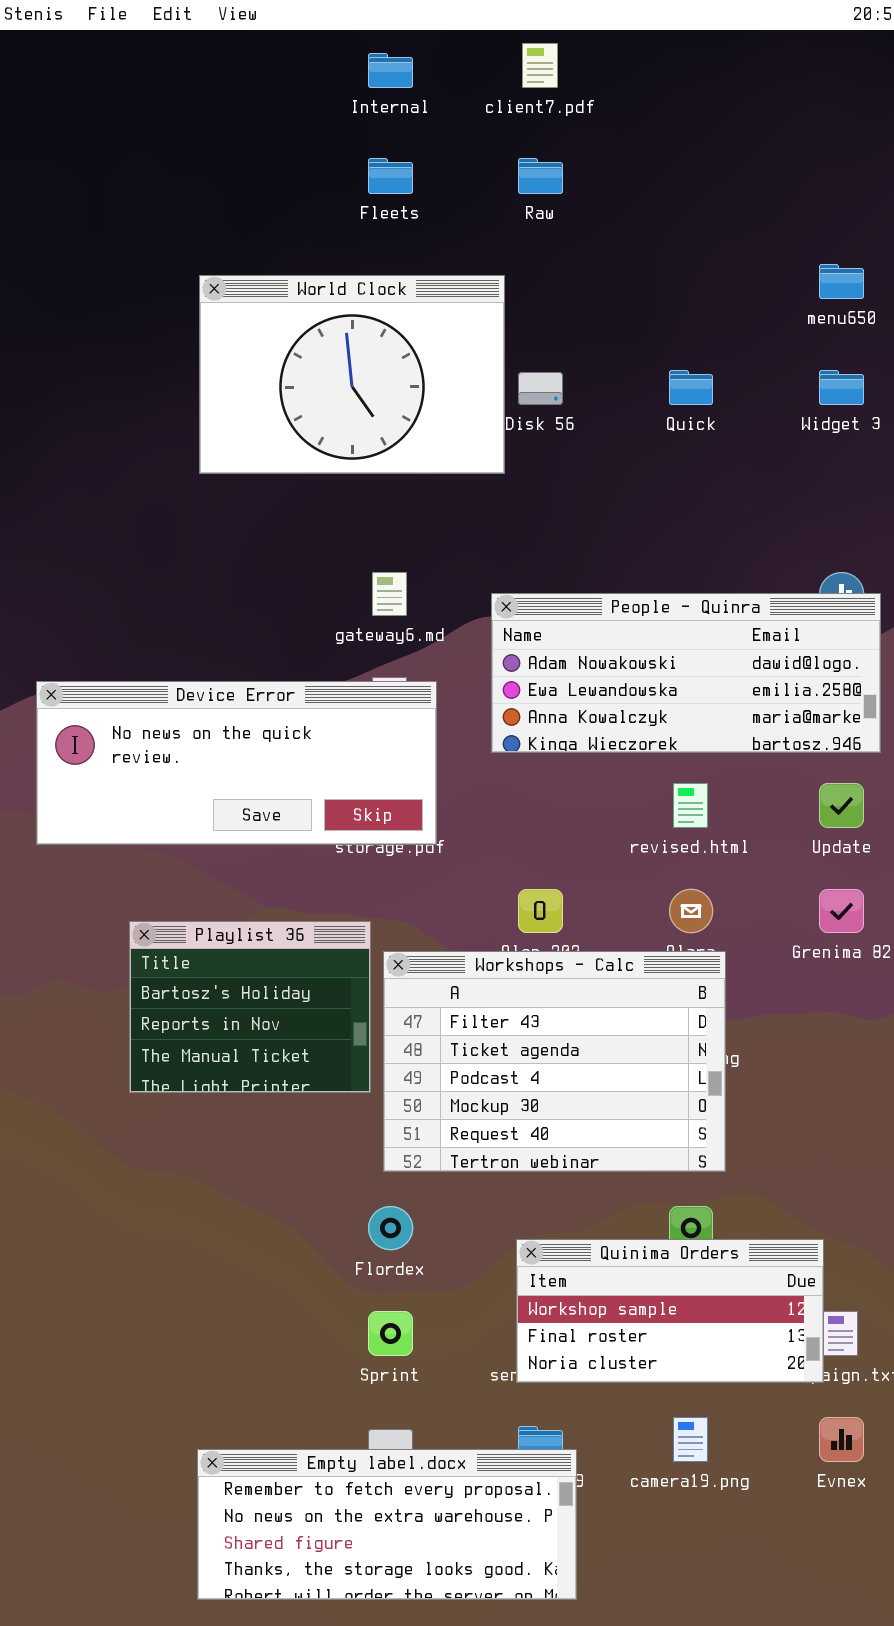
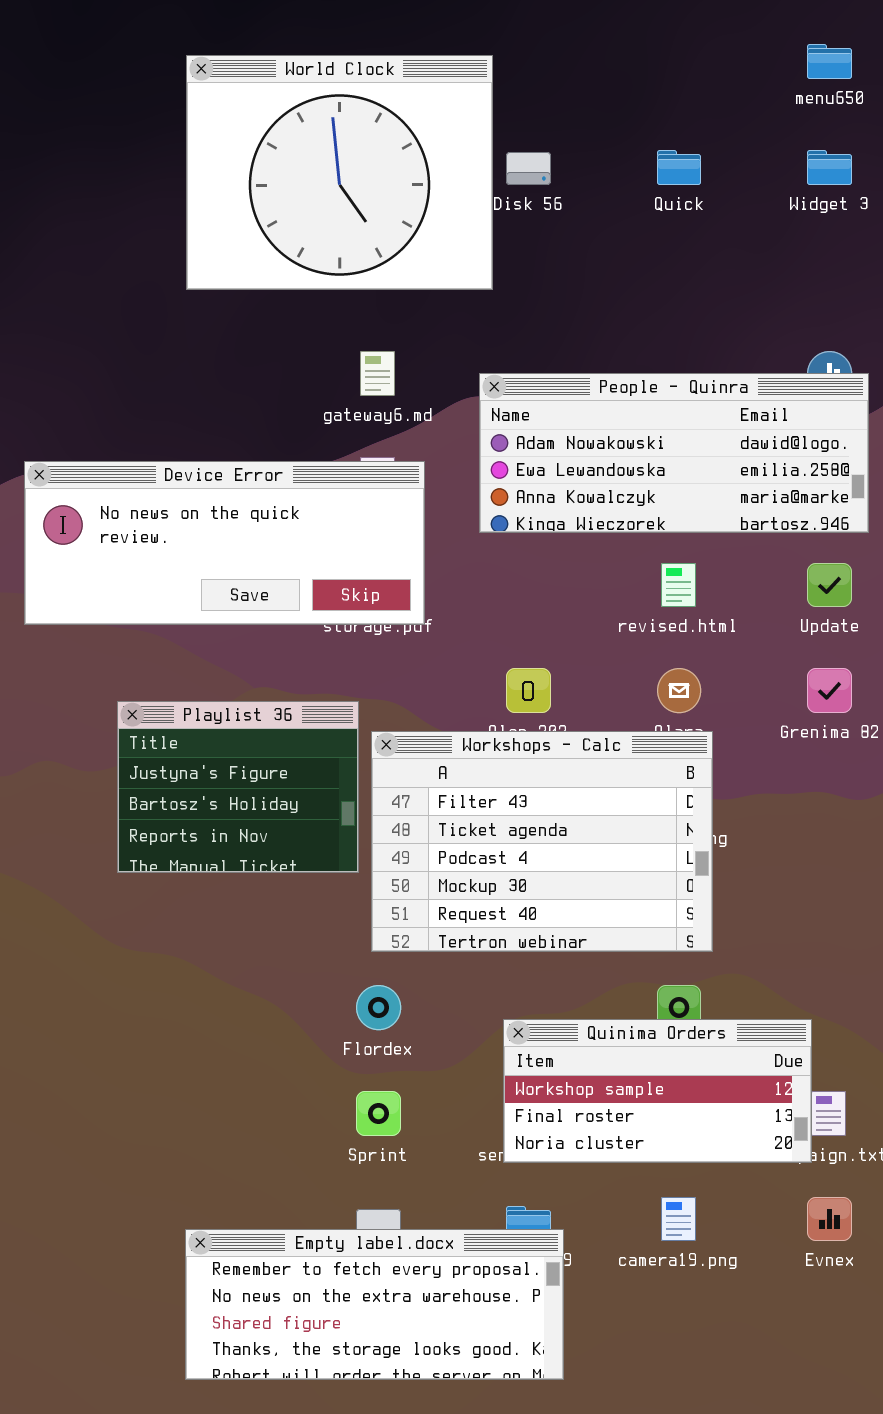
World Clock: [199,275,505,474] -> [186,55,493,290], resized
Playlist 36: [129,921,371,1093] -> [117,701,359,873], scrolled up 1 row

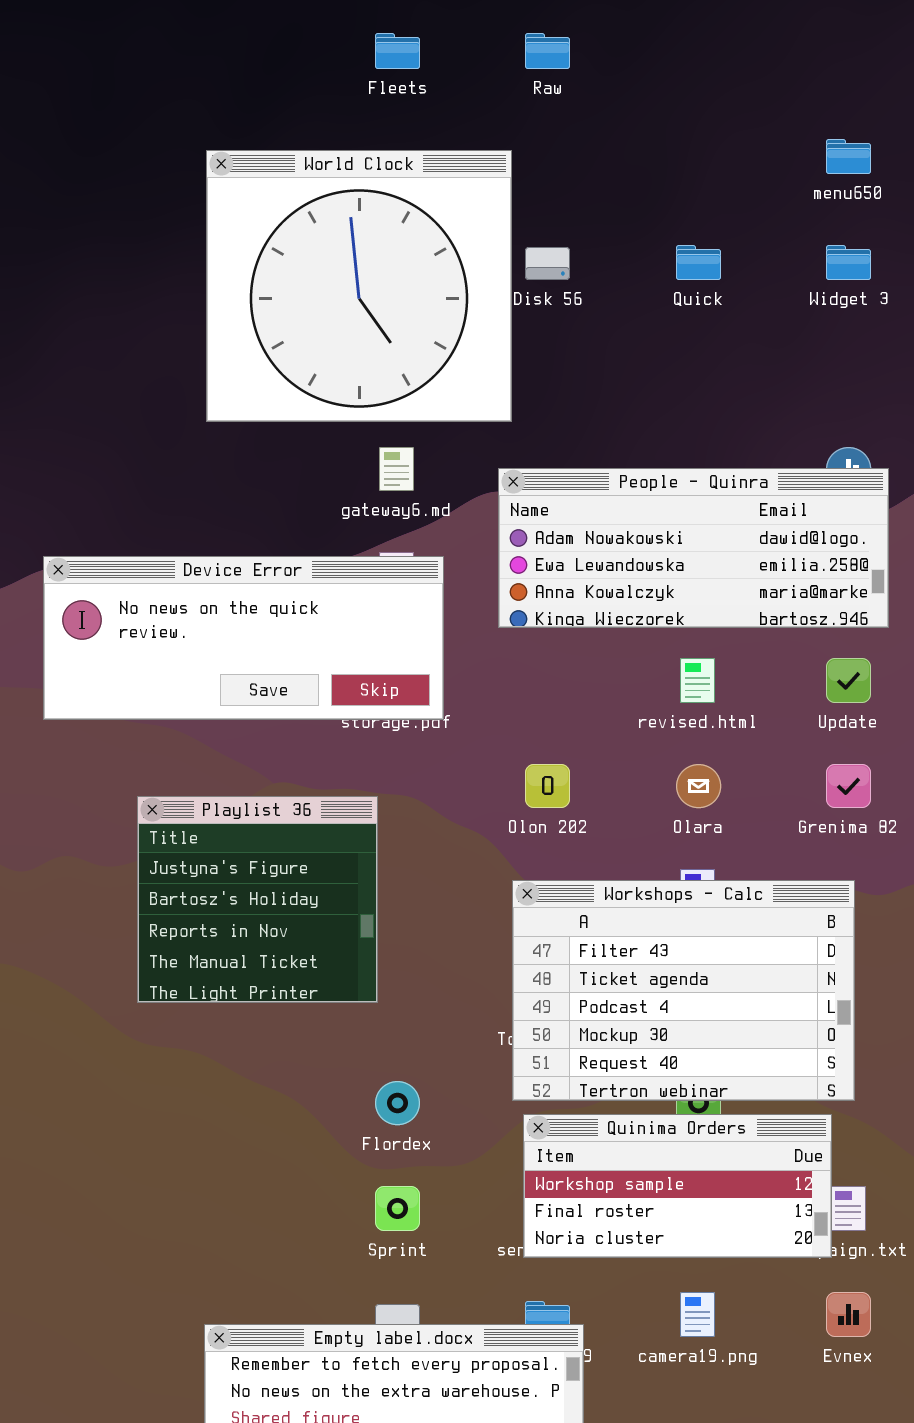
World Clock: [186,55,493,290] -> [206,150,512,422], resized
Playlist 36: [117,701,359,873] -> [137,796,378,1003], resized
Workshops - Calc: [371,731,713,952] -> [512,880,855,1101], moved

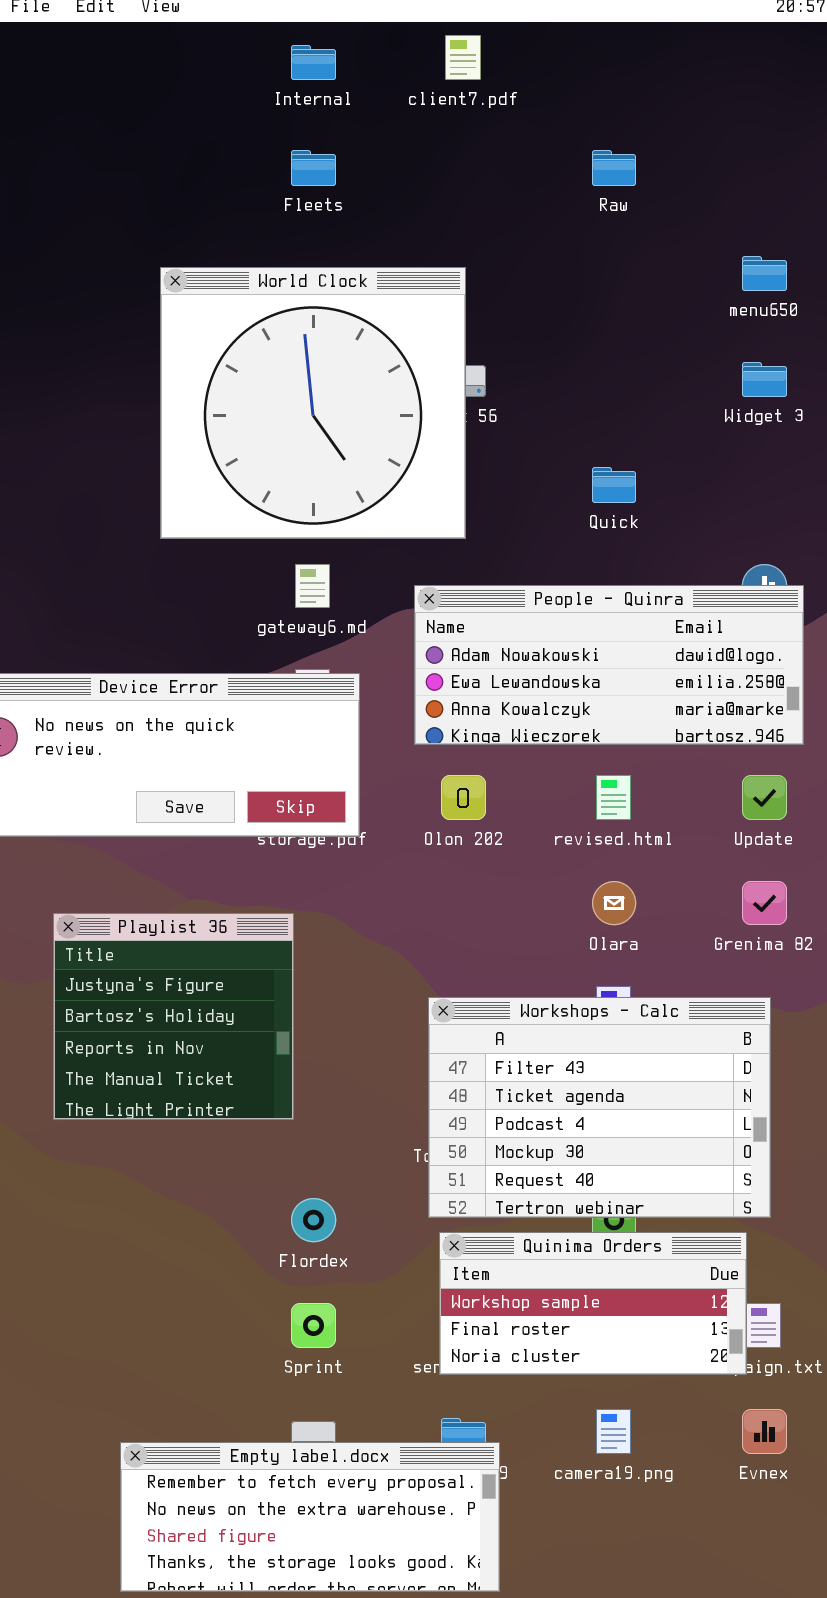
Raw: [525,33,570,69] -> [592,150,636,186], moved
World Clock: [206,150,512,422] -> [160,267,466,539], moved
Quick: [676,245,721,280] -> [592,467,636,503], moved
Olon 202: [525,764,570,808] -> [441,775,486,820], moved

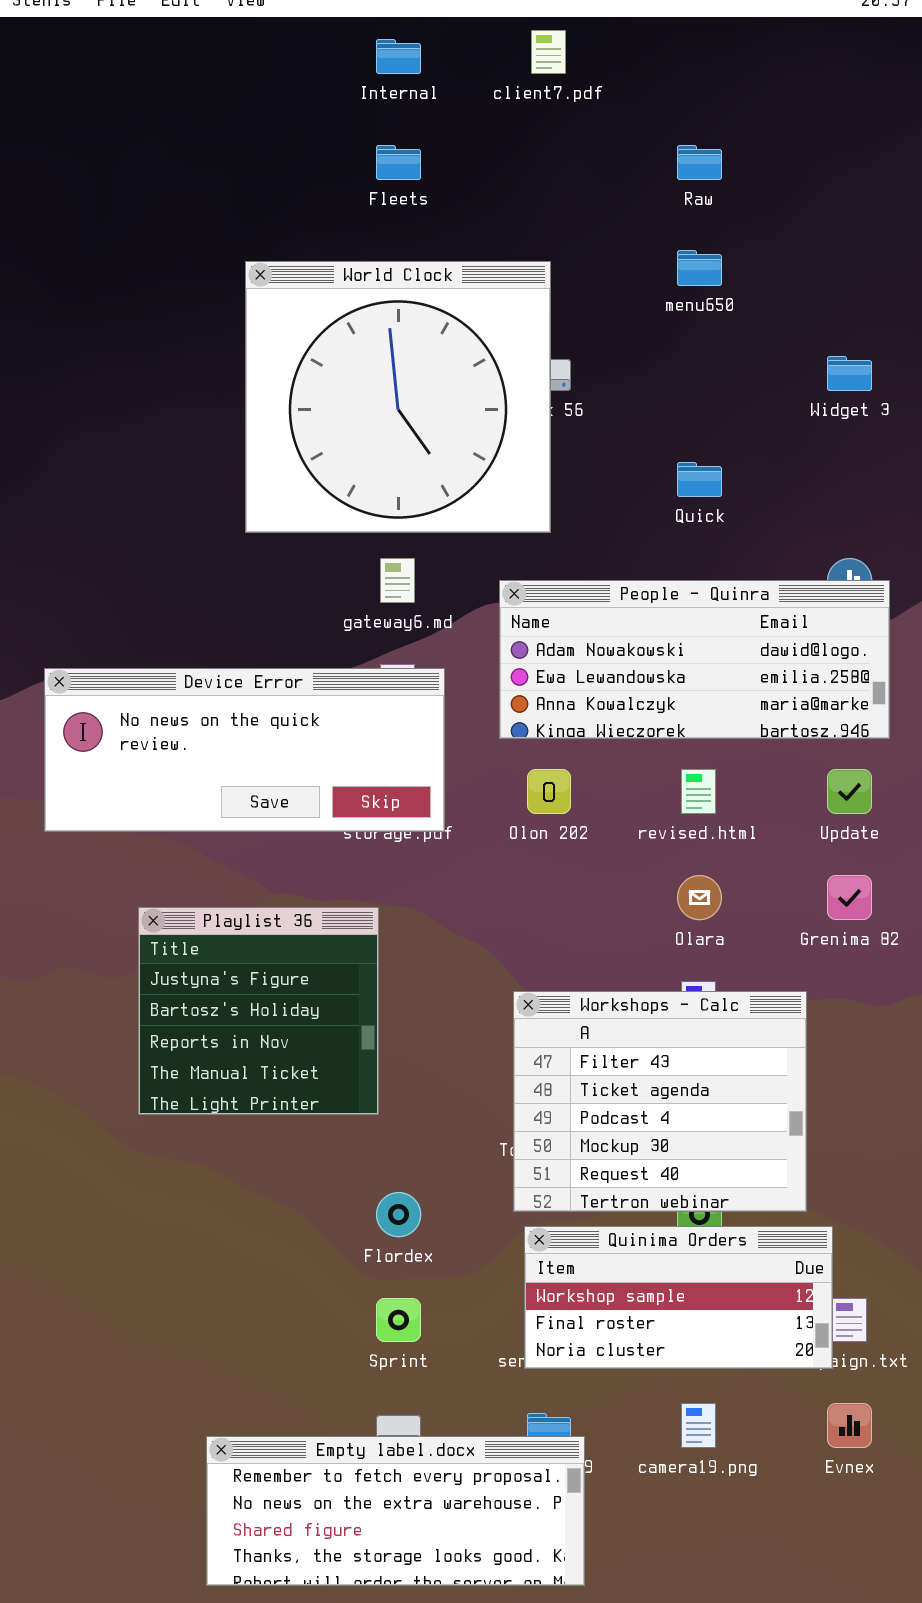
menu650: [742,256,787,291] -> [677,250,722,286], moved
Workshops - Calc: [428,997,771,1218] -> [513,991,807,1212], resized

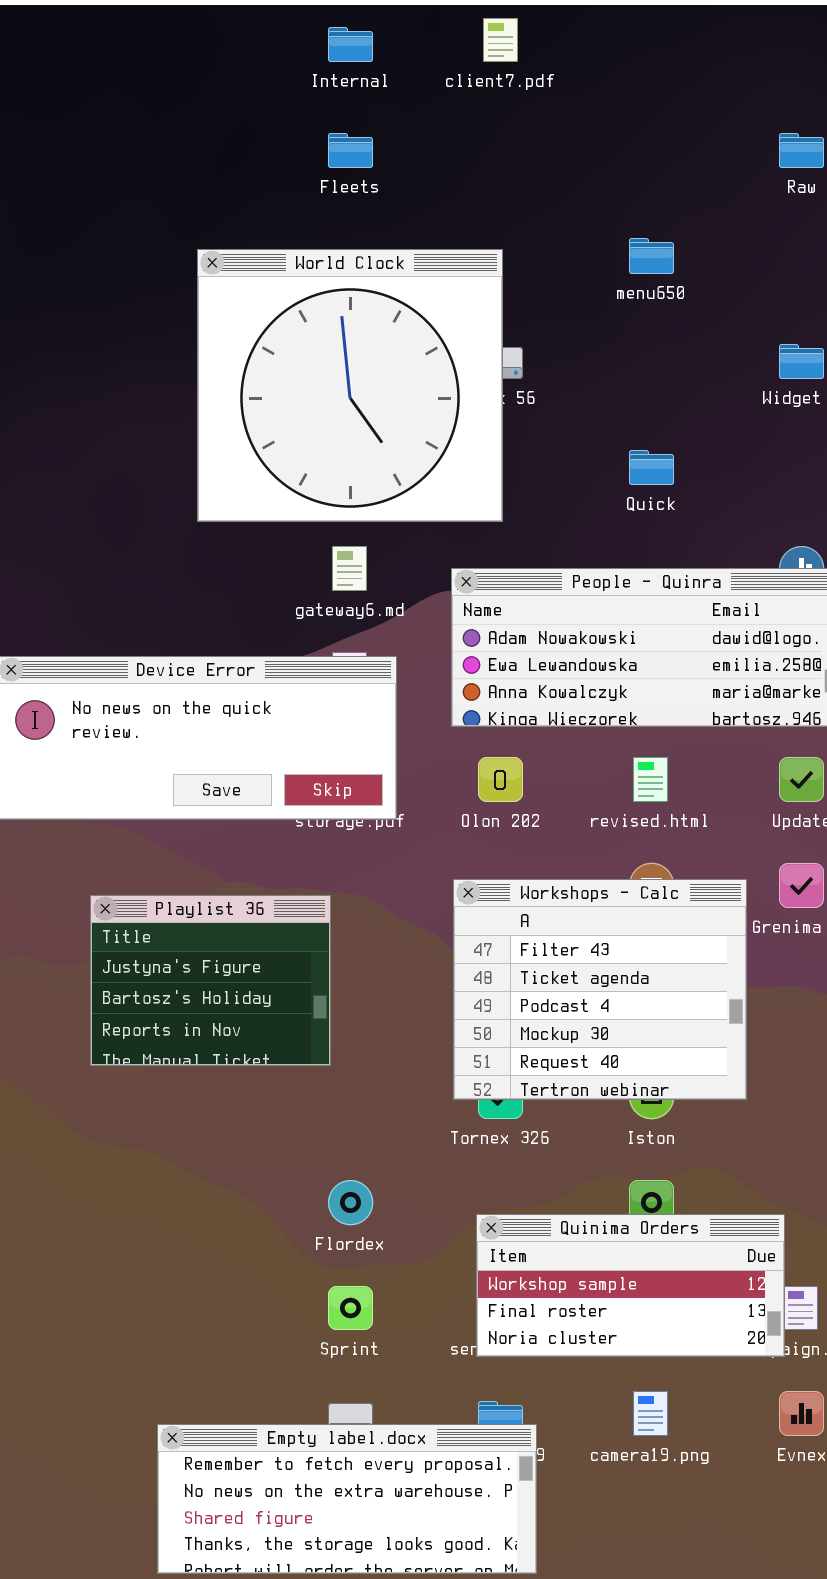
Raw: [677,145,722,180] -> [779,133,824,168], moved
Playlist 36: [138,907,379,1115] -> [90,895,331,1066], resized
Workshops - Calc: [513,991,807,1212] -> [453,879,747,1100], moved

